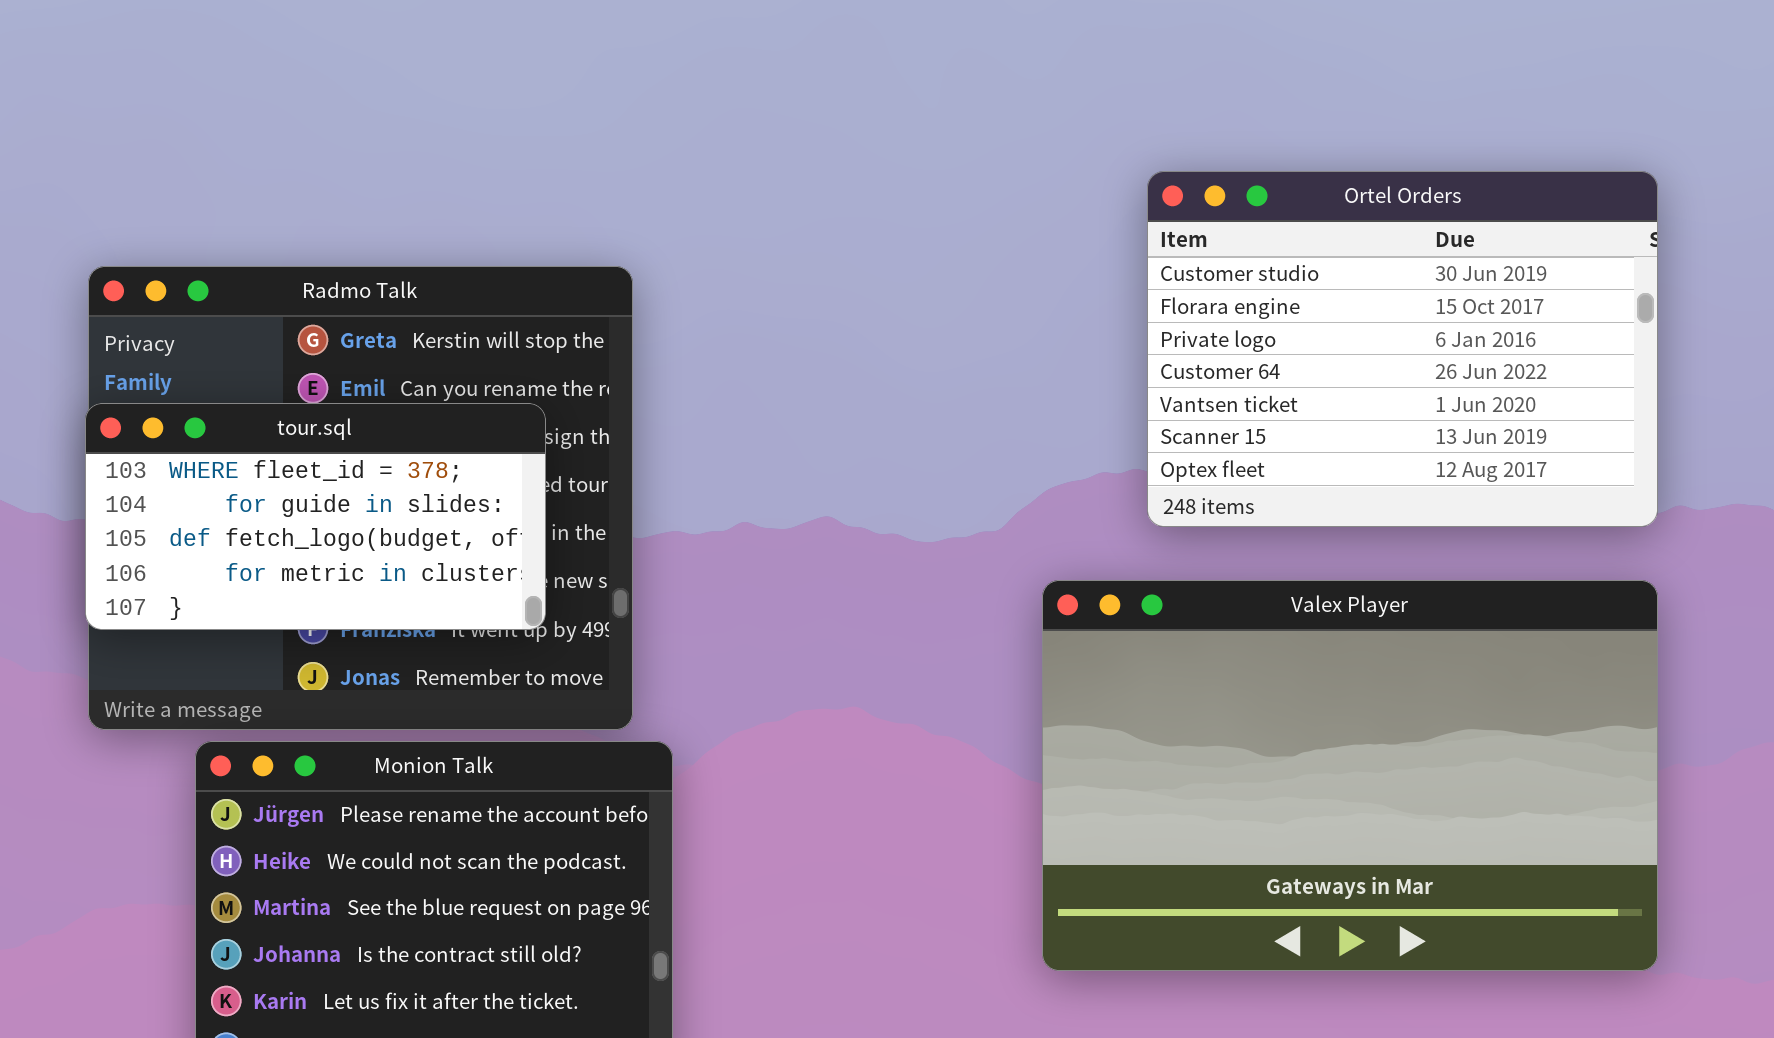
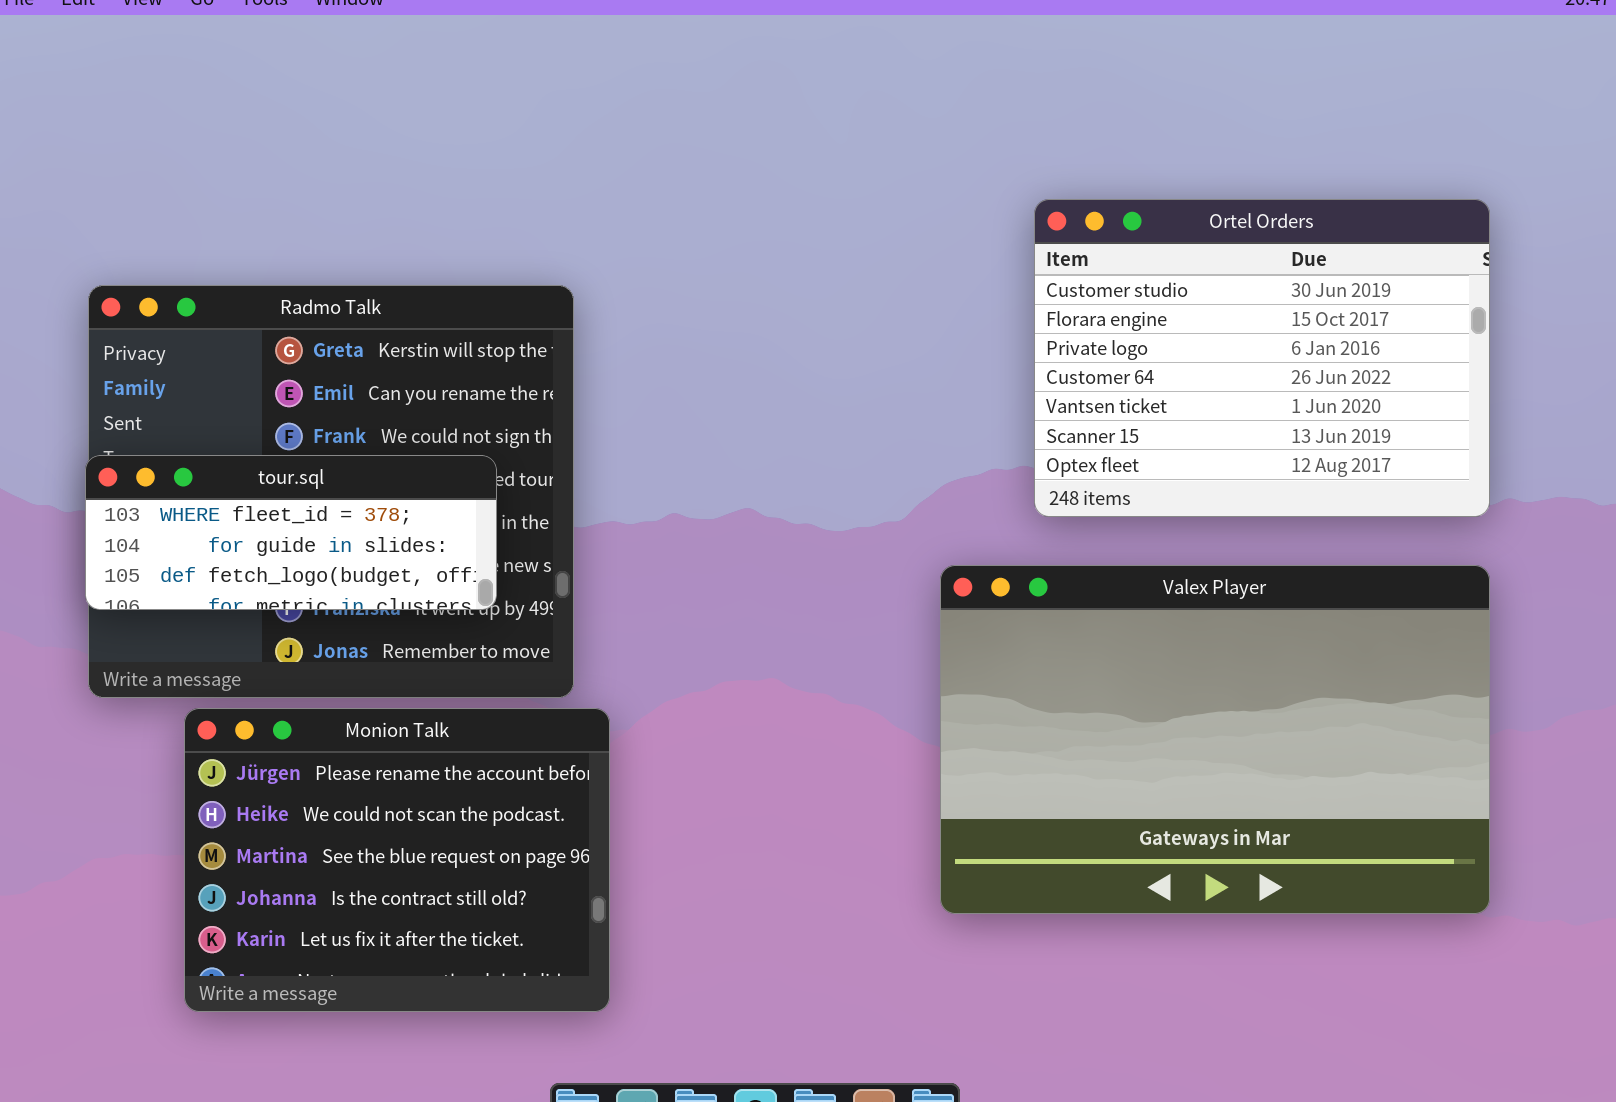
tour.sql: [85,403,546,630] -> [85,455,497,610], resized

